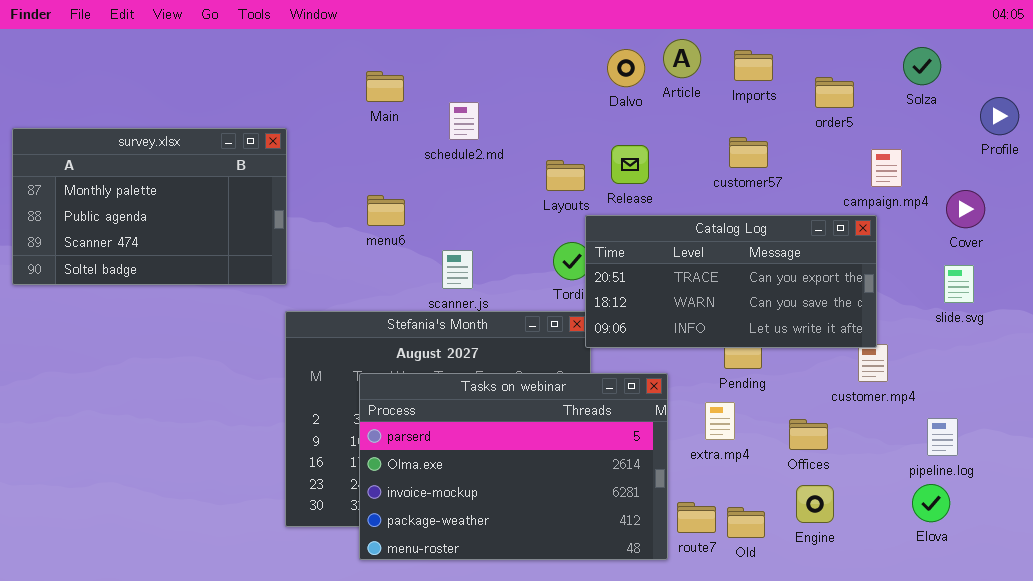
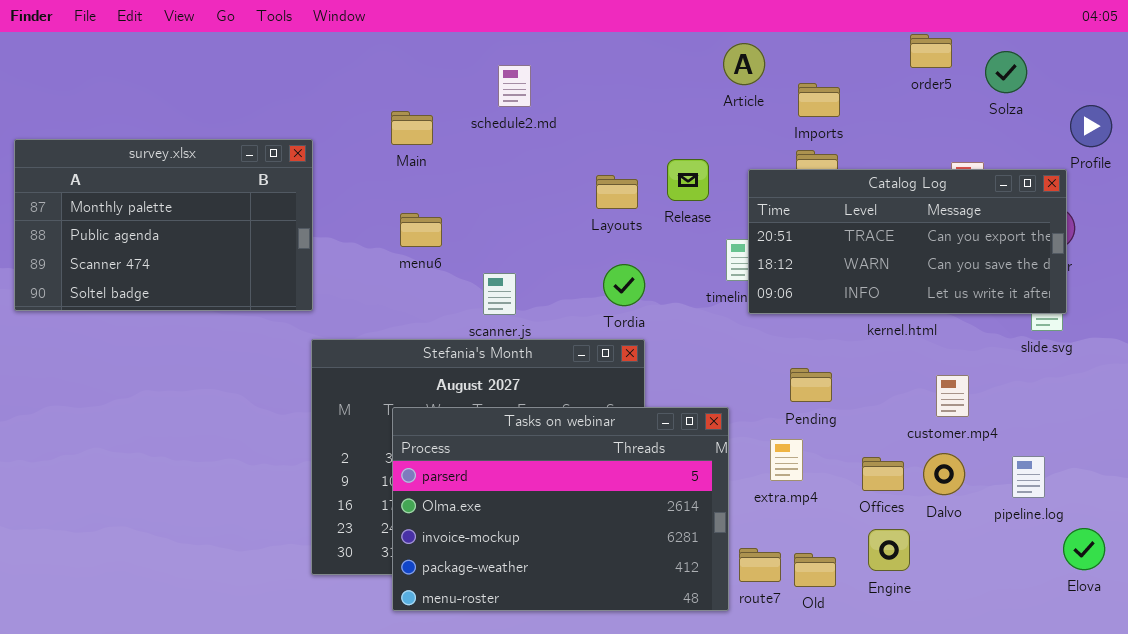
Dalvo: [607,49,645,87] -> [923,453,965,495], moved
Imports: [734,50,773,81] -> [798,83,840,117], moved
Main: [366,71,404,102] -> [391,111,433,145], moved
order5: [815,77,854,108] -> [910,34,952,68], moved
schedule2.md: [449,102,479,140] -> [498,65,531,107], moved
Catalog Log: [585,215,877,348] -> [748,169,1067,314], moved
Elova: [912,484,950,522] -> [1063,528,1105,570], moved

